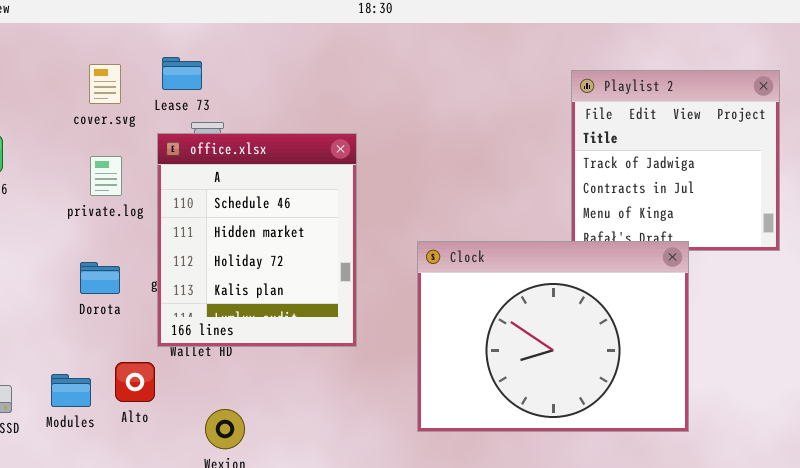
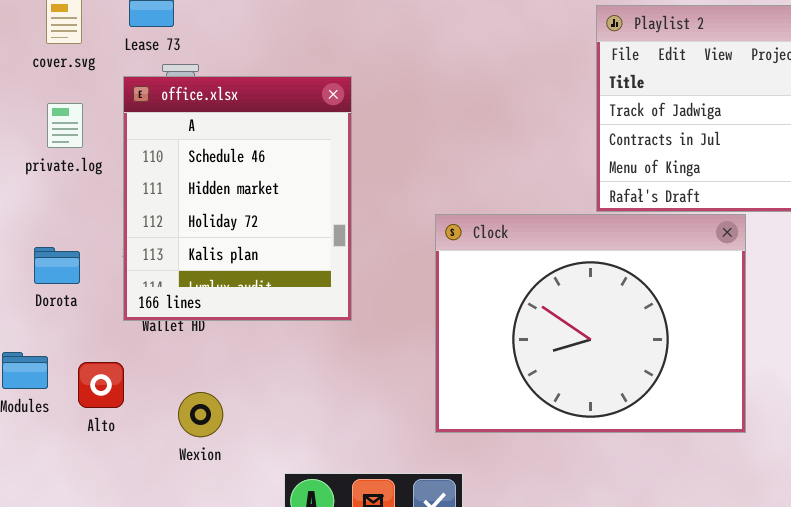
Clock: [417,241,689,432] -> [435,214,746,433], moved
Dorota: [80,262,120,294] -> [34,247,80,284], moved
Alto: [115,362,155,402] -> [78,362,124,408], moved

